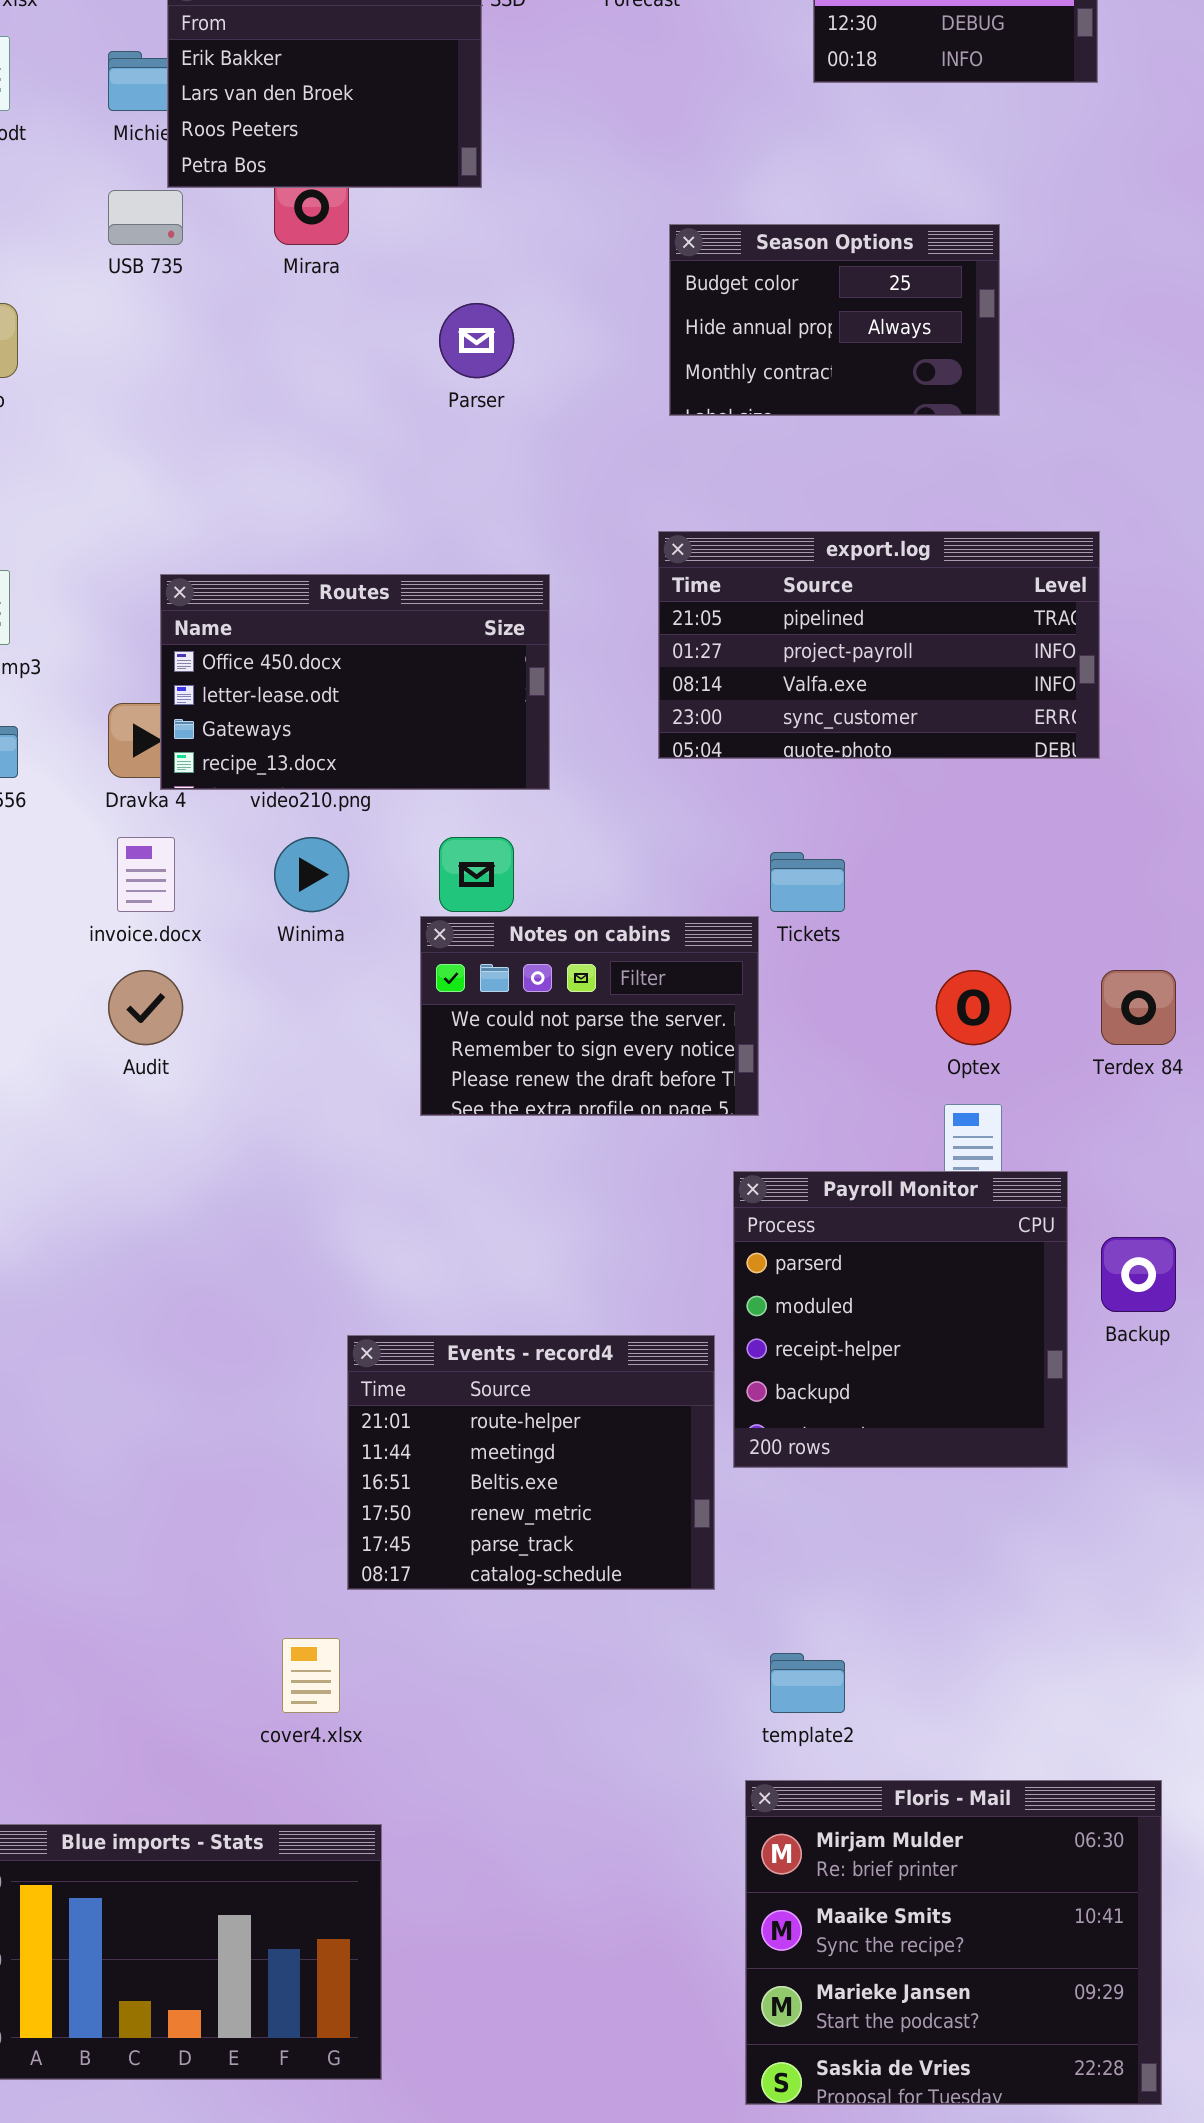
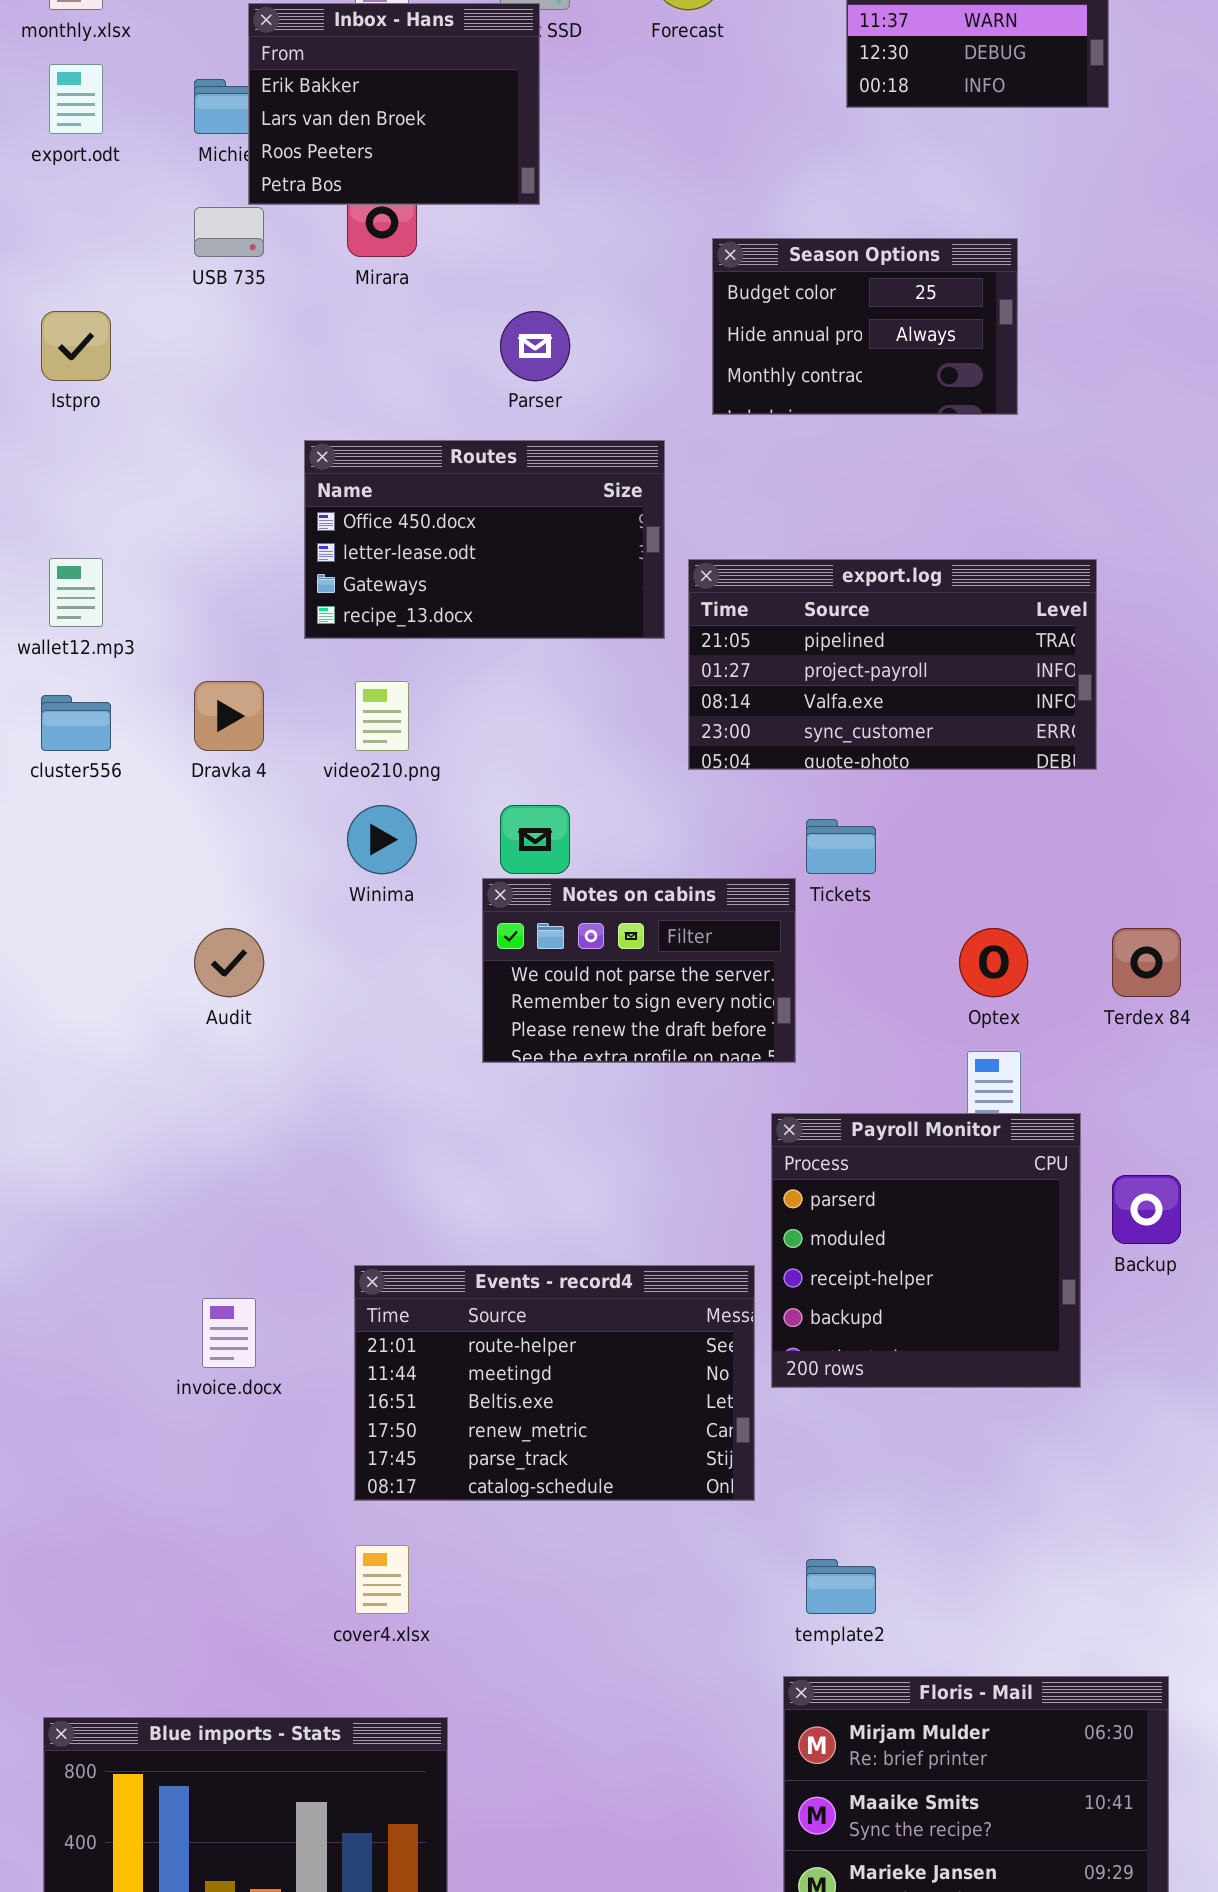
export.log: [658,531,1100,759] -> [688,559,1097,770], moved
Routes: [160,574,550,790] -> [304,440,665,639], moved
invoice.docx: [117,837,175,912] -> [202,1298,256,1368], moved
Events - record4: [347,1335,715,1590] -> [354,1265,755,1501], resized

